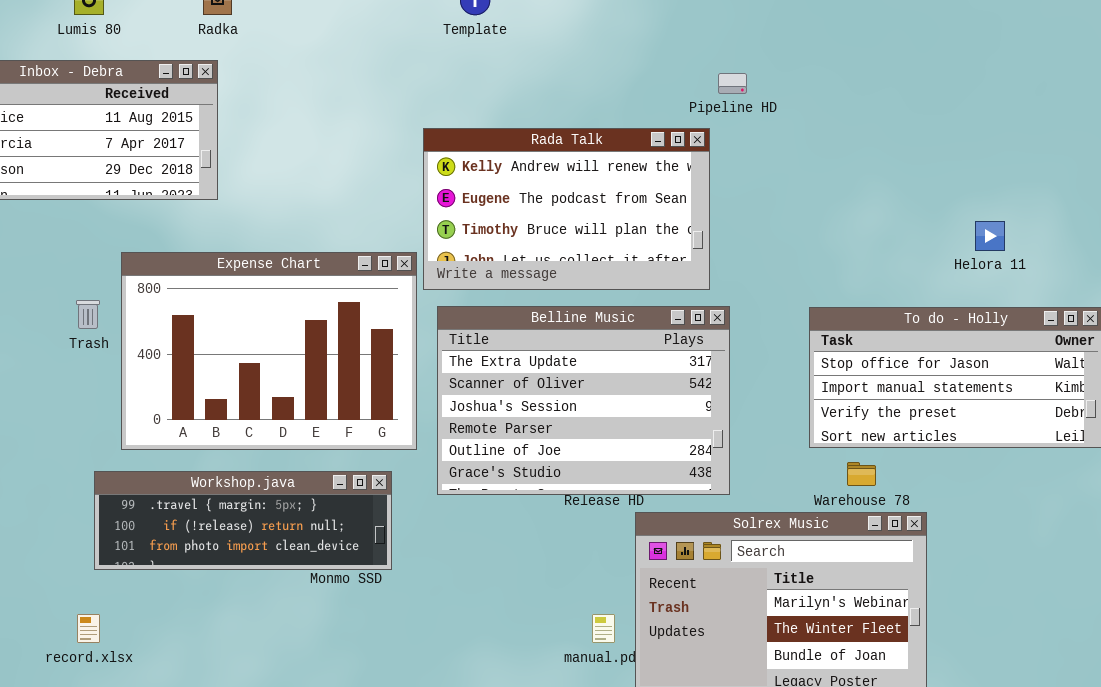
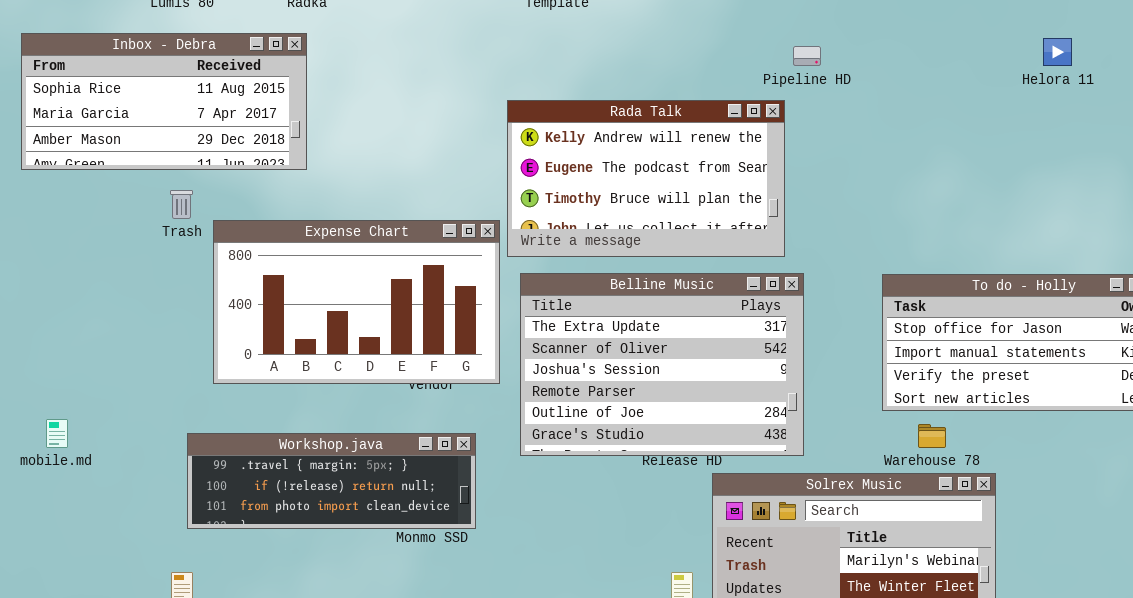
Helora 11: [975,221,1005,251] -> [1043,38,1072,66], moved
Expense Chart: [121,252,417,450] -> [213,220,500,384], resized
Trash: [76,300,100,329] -> [170,190,193,219], moved

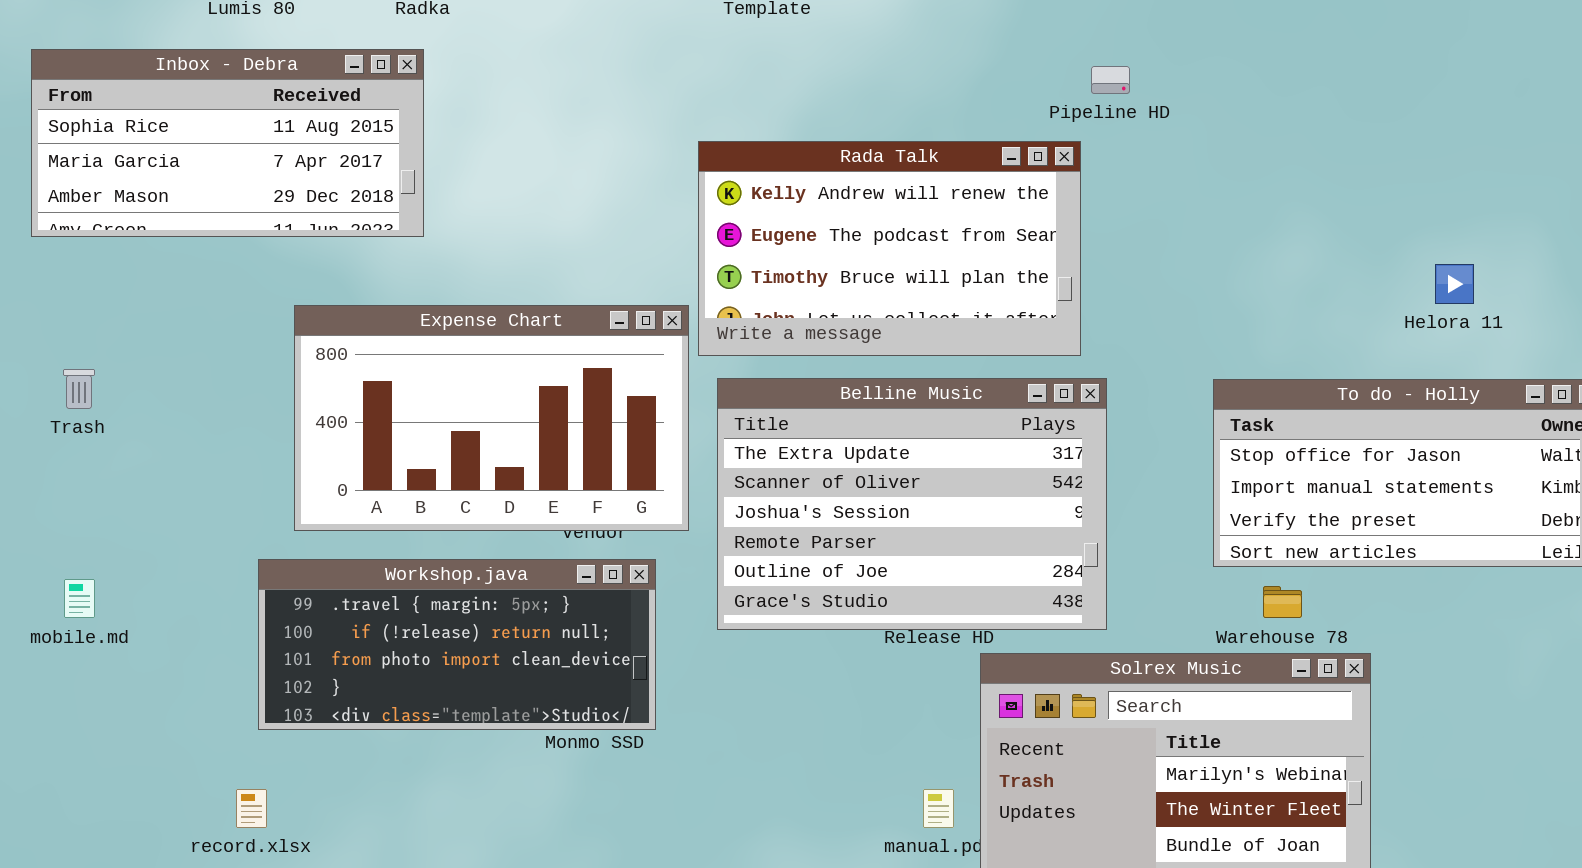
Helora 11: [1043,38,1072,66] -> [1435,264,1474,304], moved
Trash: [170,190,193,219] -> [63,369,95,409], moved
Workshop.java: [187,433,476,529] -> [258,559,656,730], resized

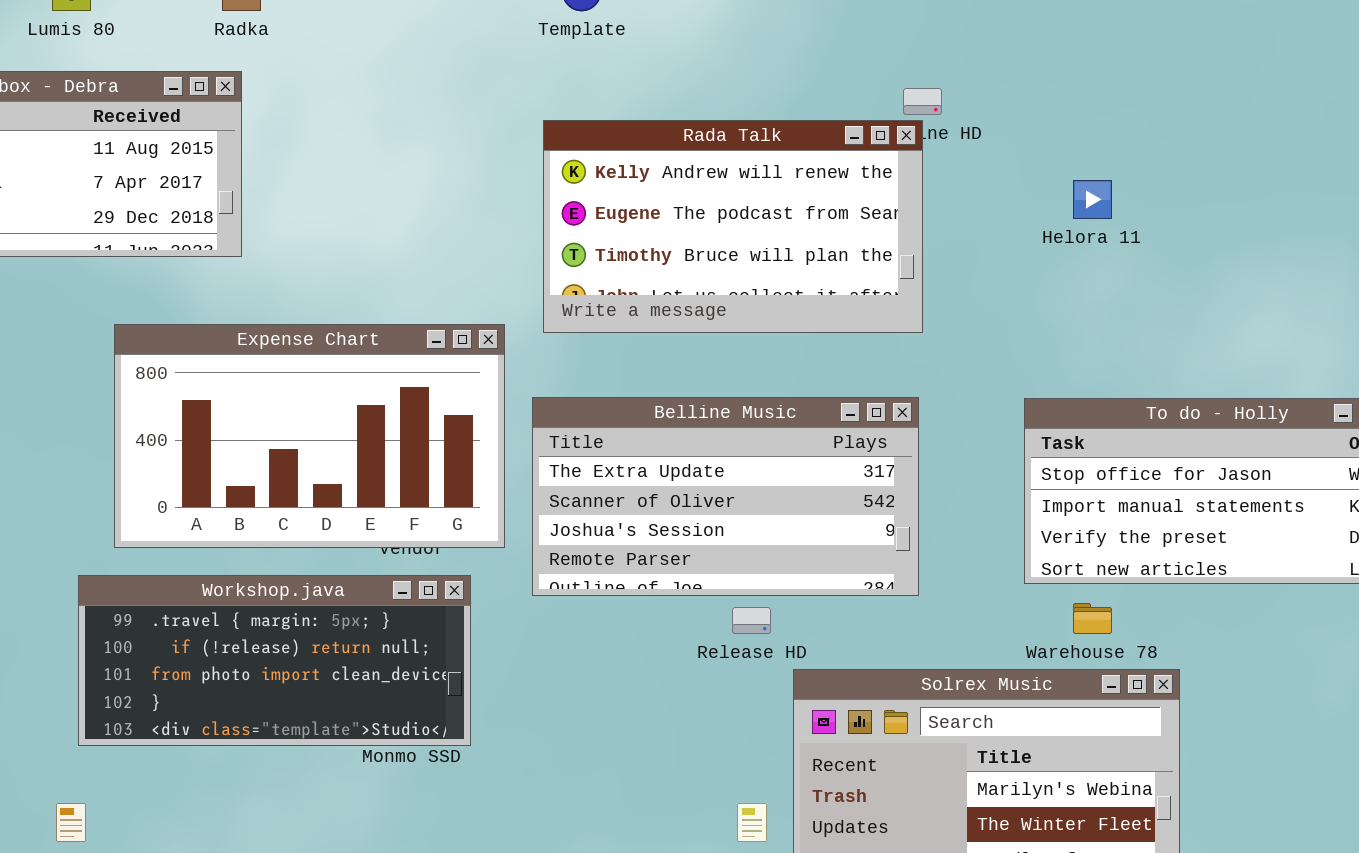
Rada Talk: [698,141,1081,356] -> [543,120,923,333], moved
Helora 11: [1435,264,1474,304] -> [1073,180,1112,219], moved
Belline Music: [717,378,1107,630] -> [532,397,919,596], resized

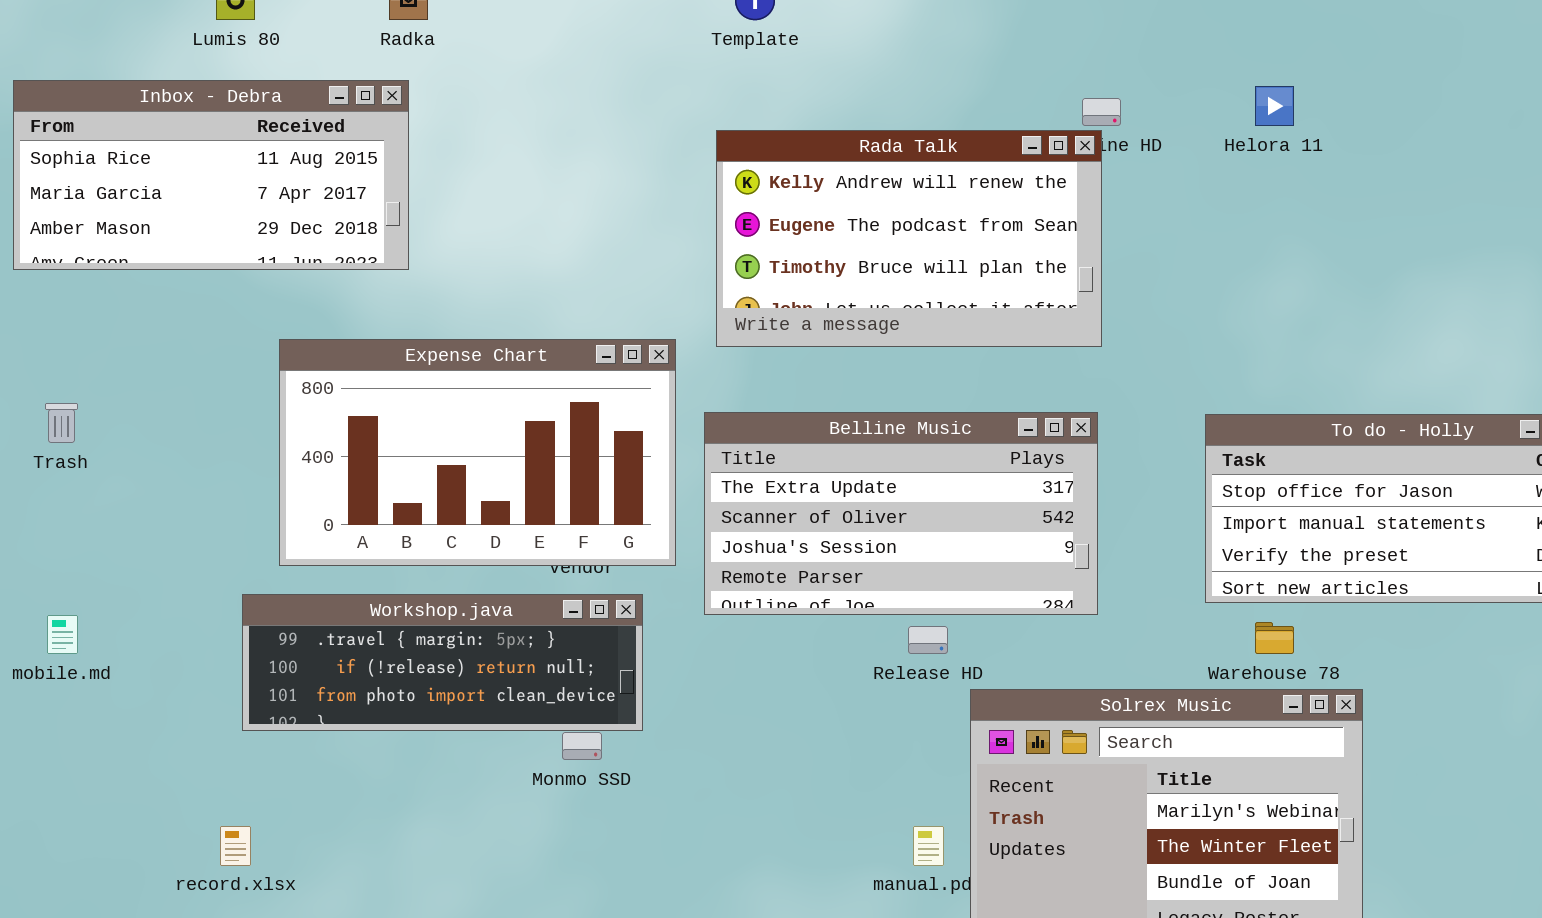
Helora 11: [1073,180,1112,219] -> [1255,86,1294,126], moved
Workshop.java: [78,575,471,746] -> [242,594,643,731], resized

